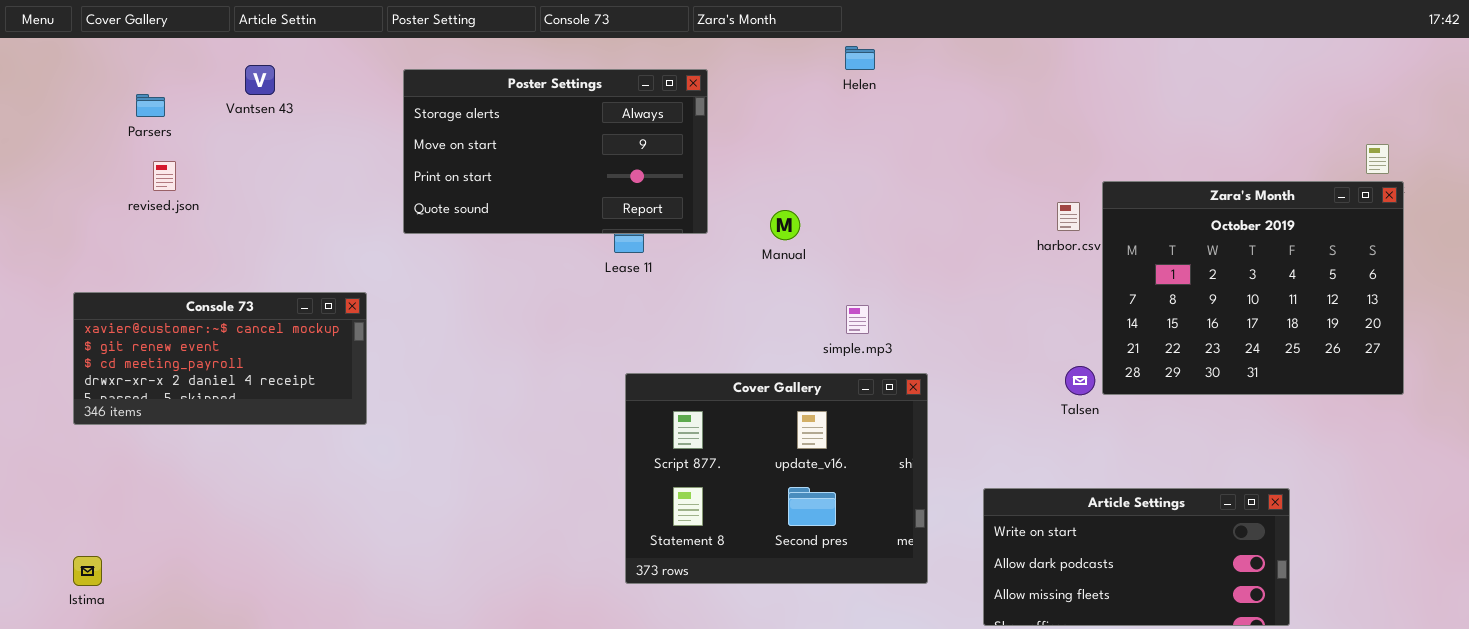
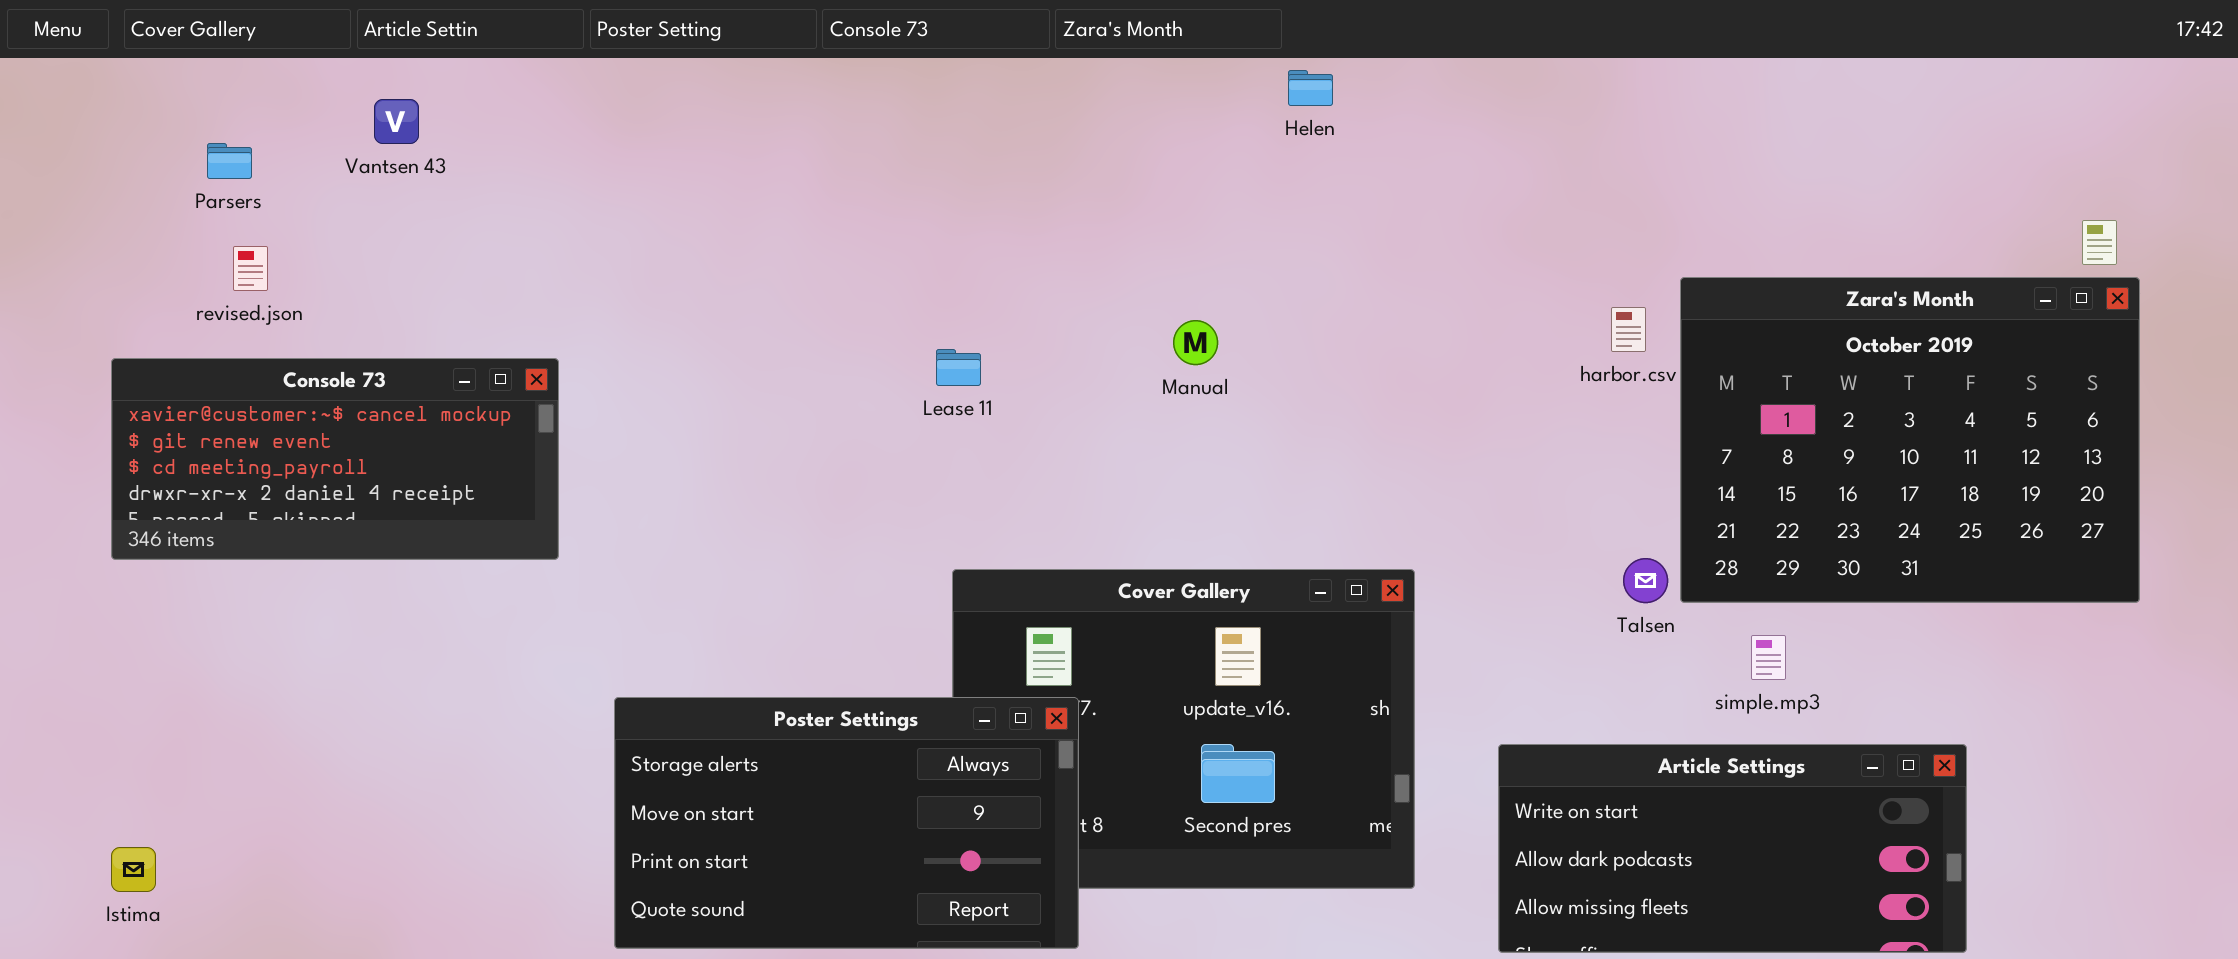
Poster Settings: [403,69,708,234] -> [614,697,1079,949], moved
Console 73: [73,292,367,425] -> [111,358,559,560], moved
simple.mp3: [846,305,869,334] -> [1751,635,1786,680], moved

